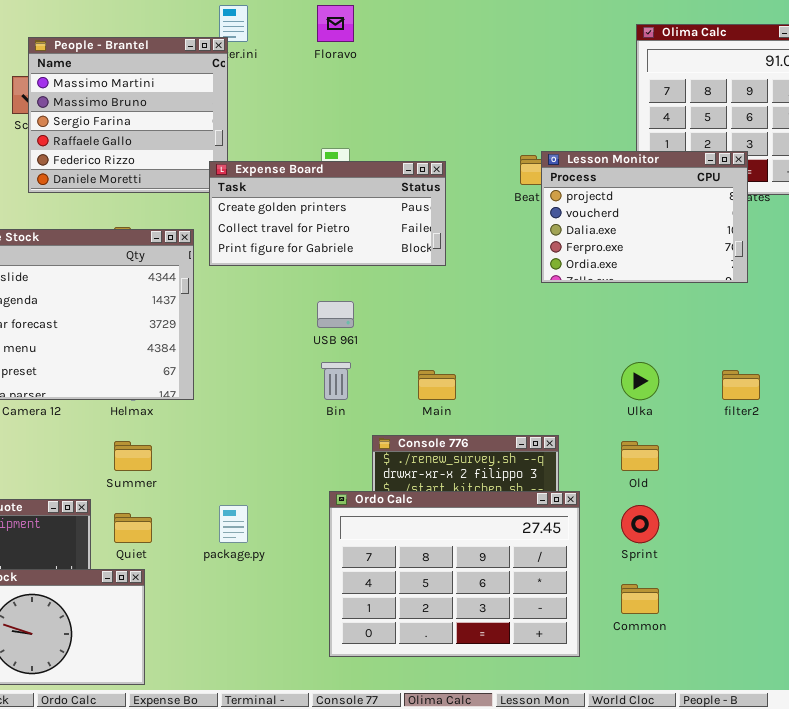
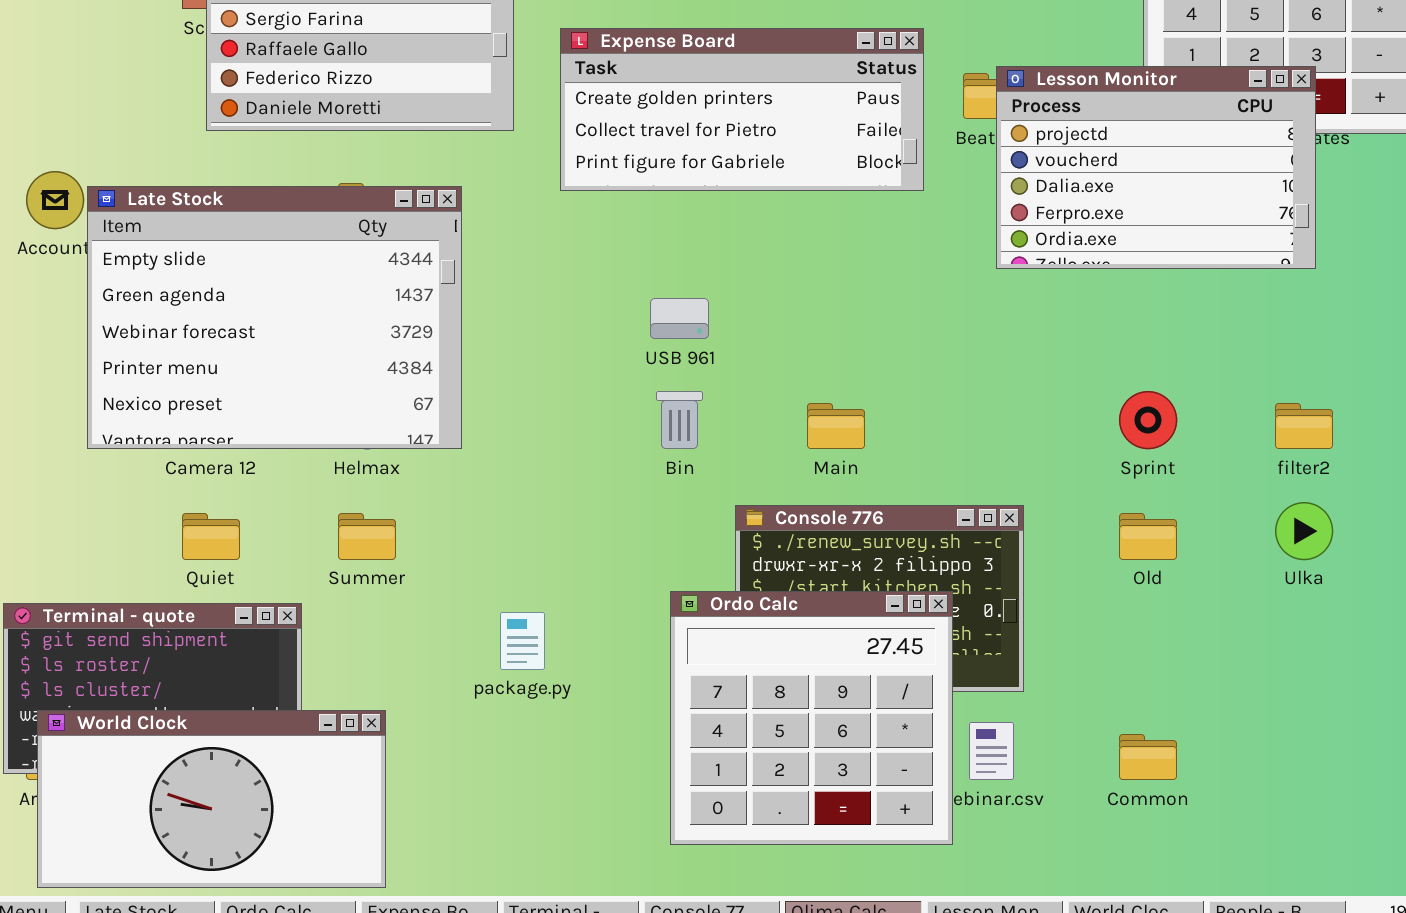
Expense Board: [209,161,446,266] -> [560,28,924,191], moved
Ulka: [621,362,659,400] -> [1275,502,1333,560], moved
Ordo Calc: [329,491,580,657] -> [670,591,953,845], resized
Sprint: [621,505,659,543] -> [1119,391,1177,449], moved
Quiet: [114,513,152,543] -> [182,513,240,560], moved

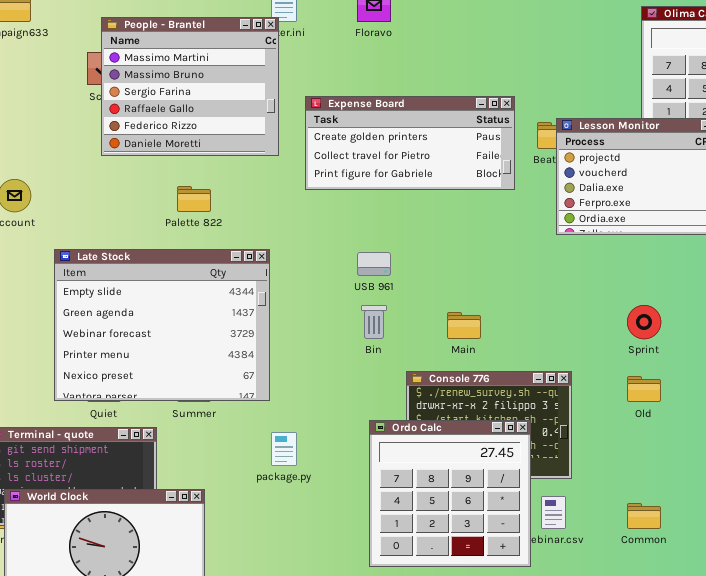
Late Stock: [87,186,462,449] -> [54,249,270,401], moved

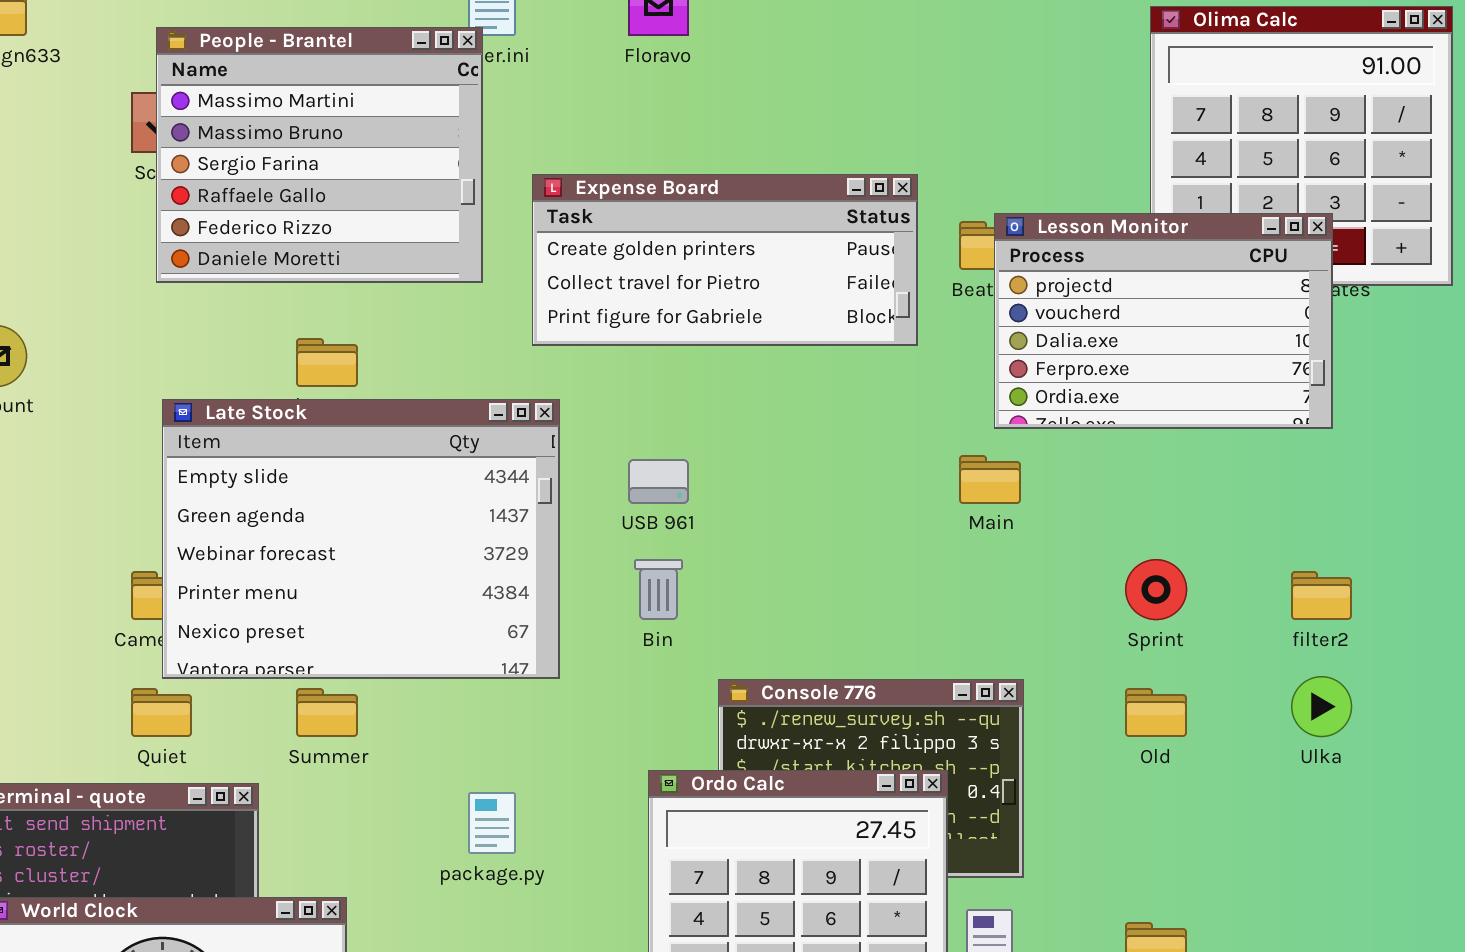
Late Stock: [54,249,270,401] -> [162,399,560,679], moved
Main: [447,312,481,339] -> [959,455,1021,504], moved

